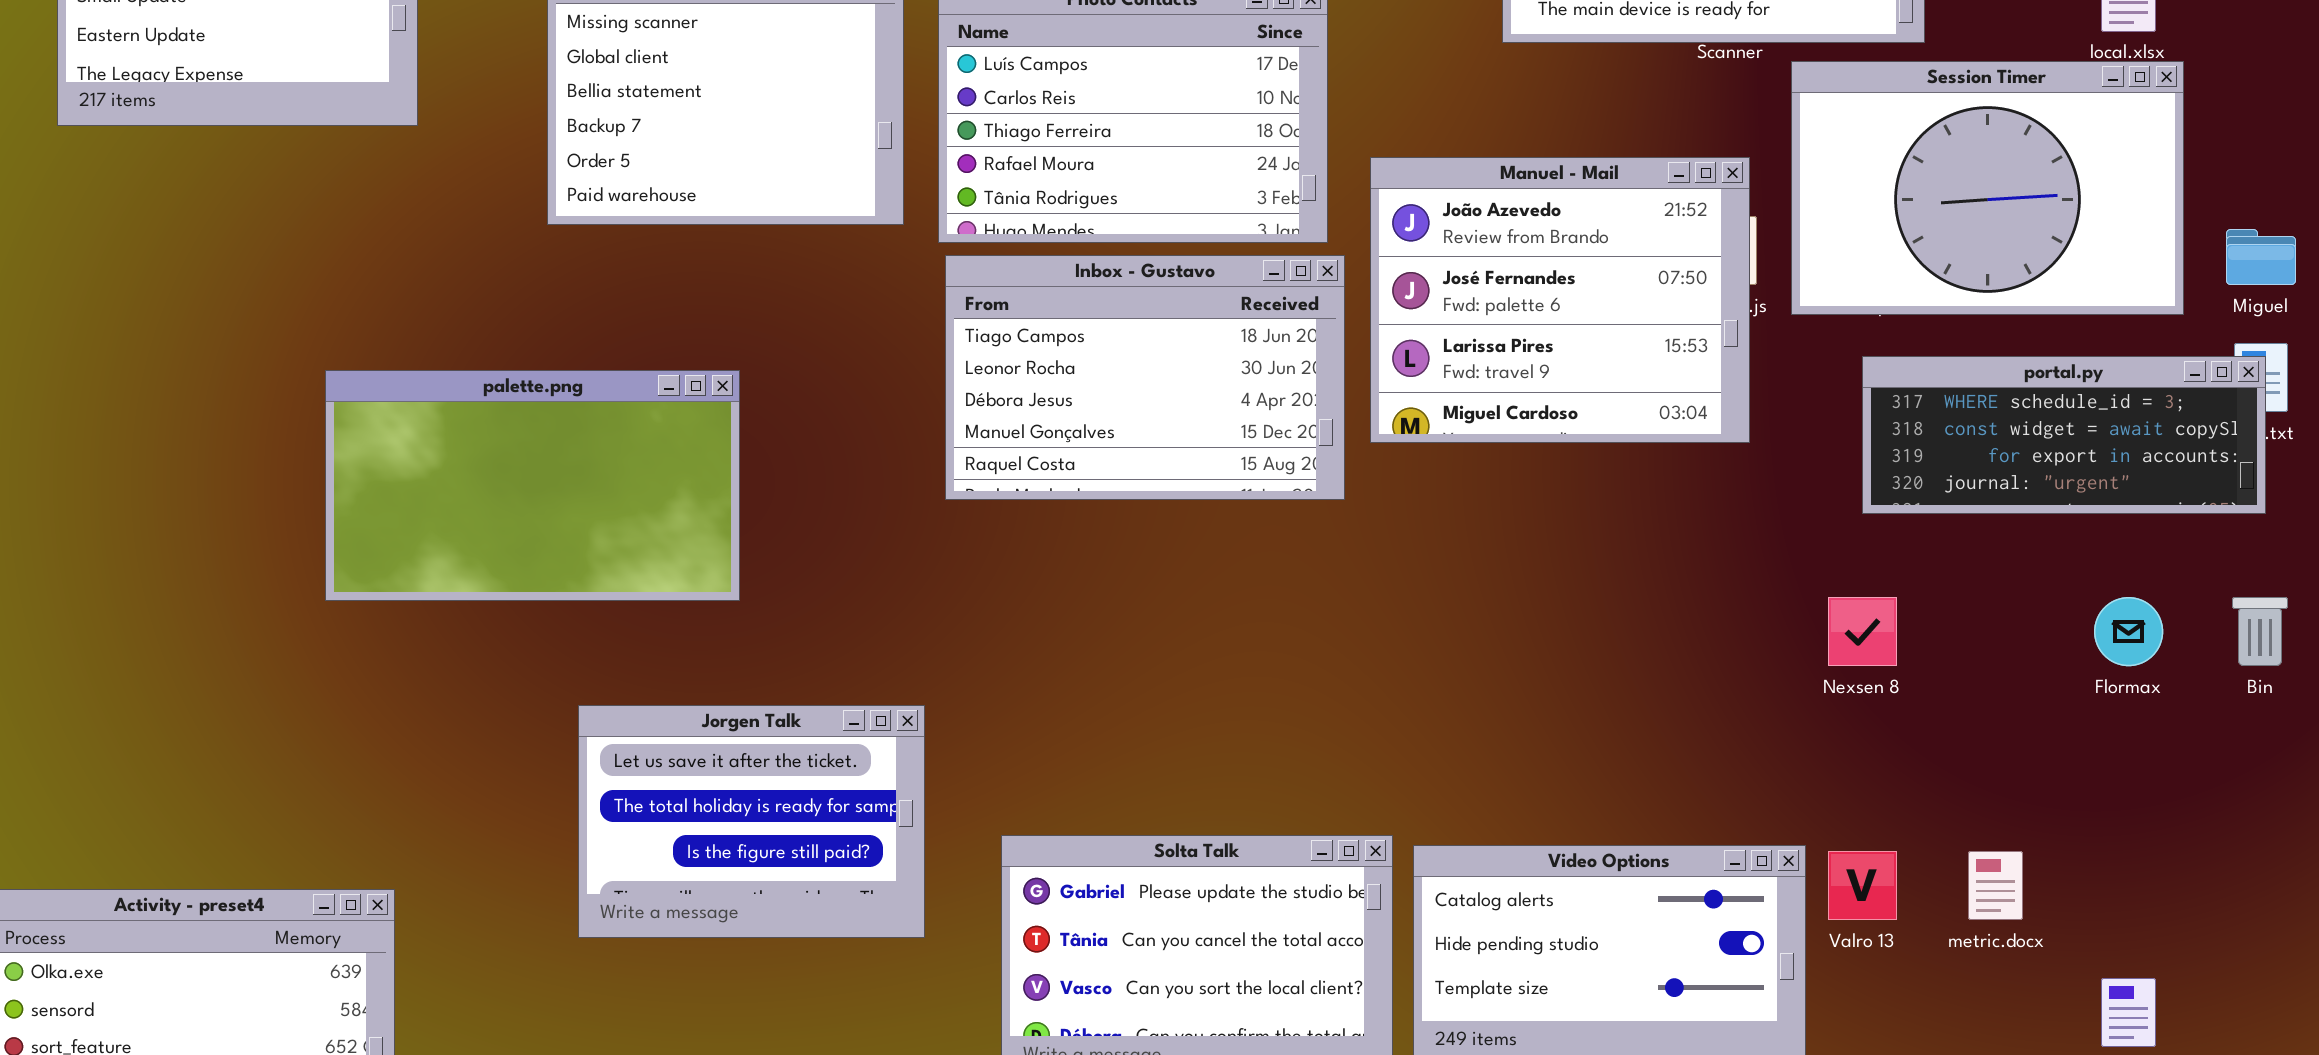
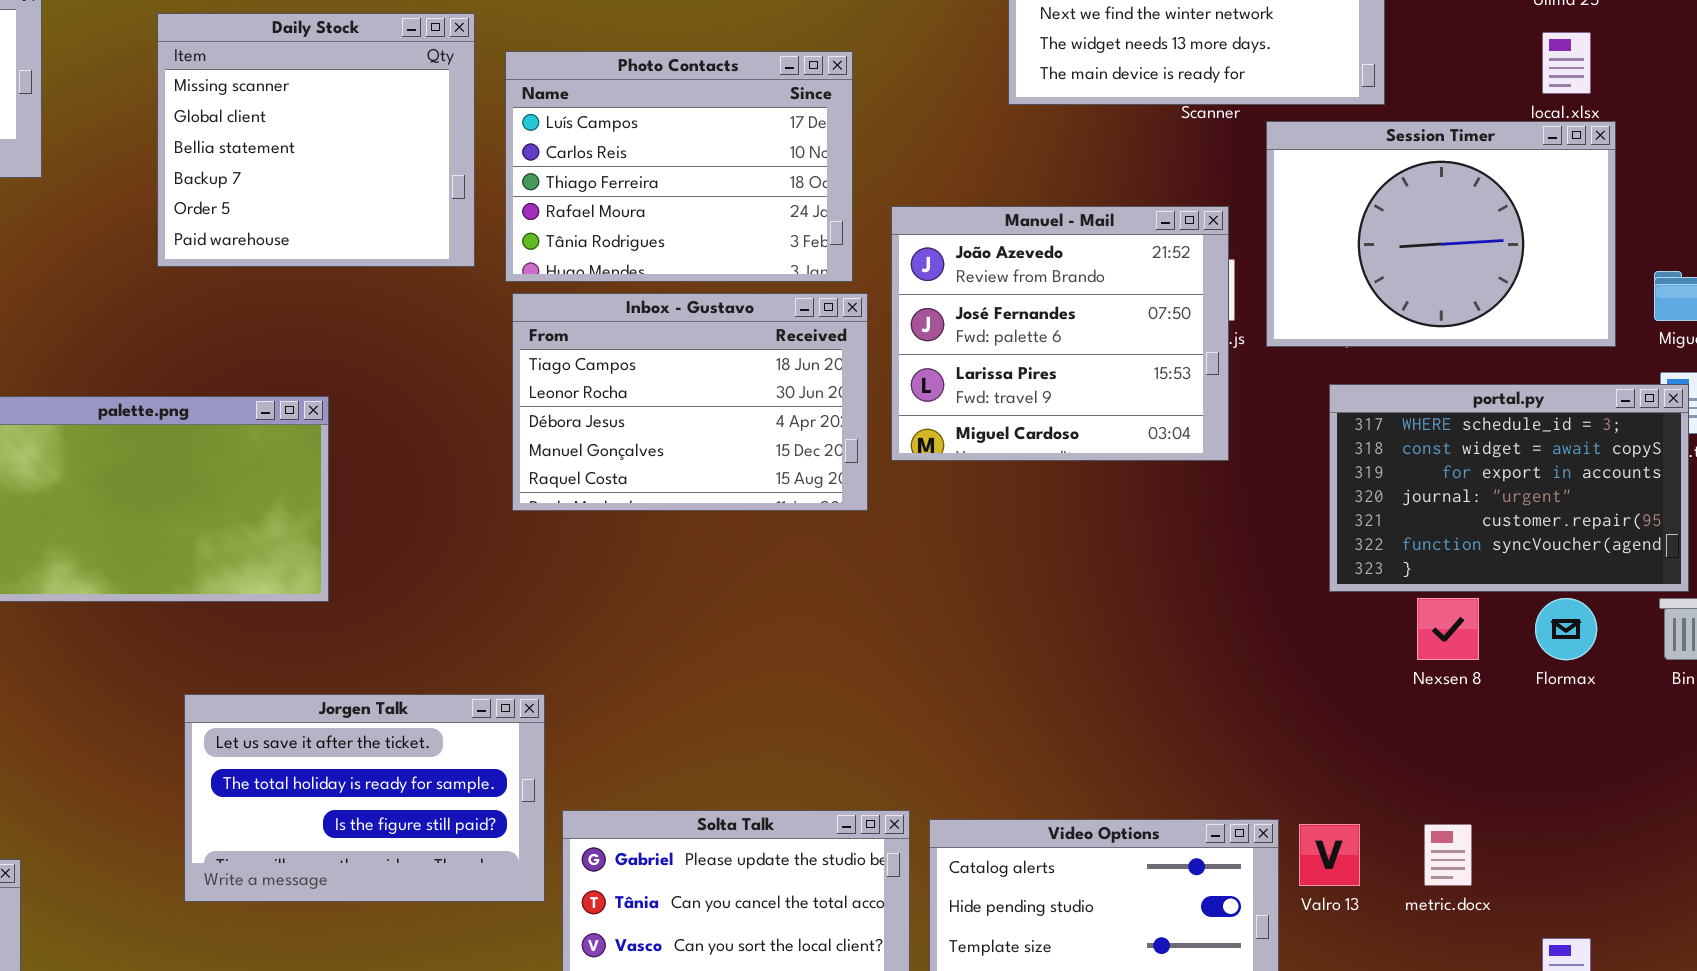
portal.py: [1862,356,2266,514] -> [1329,384,1689,592], resized
Nexsen 8: [1828,597,1897,666] -> [1417,598,1479,660], moved
Jorgen Talk: [578,705,925,938] -> [184,694,545,902], resized

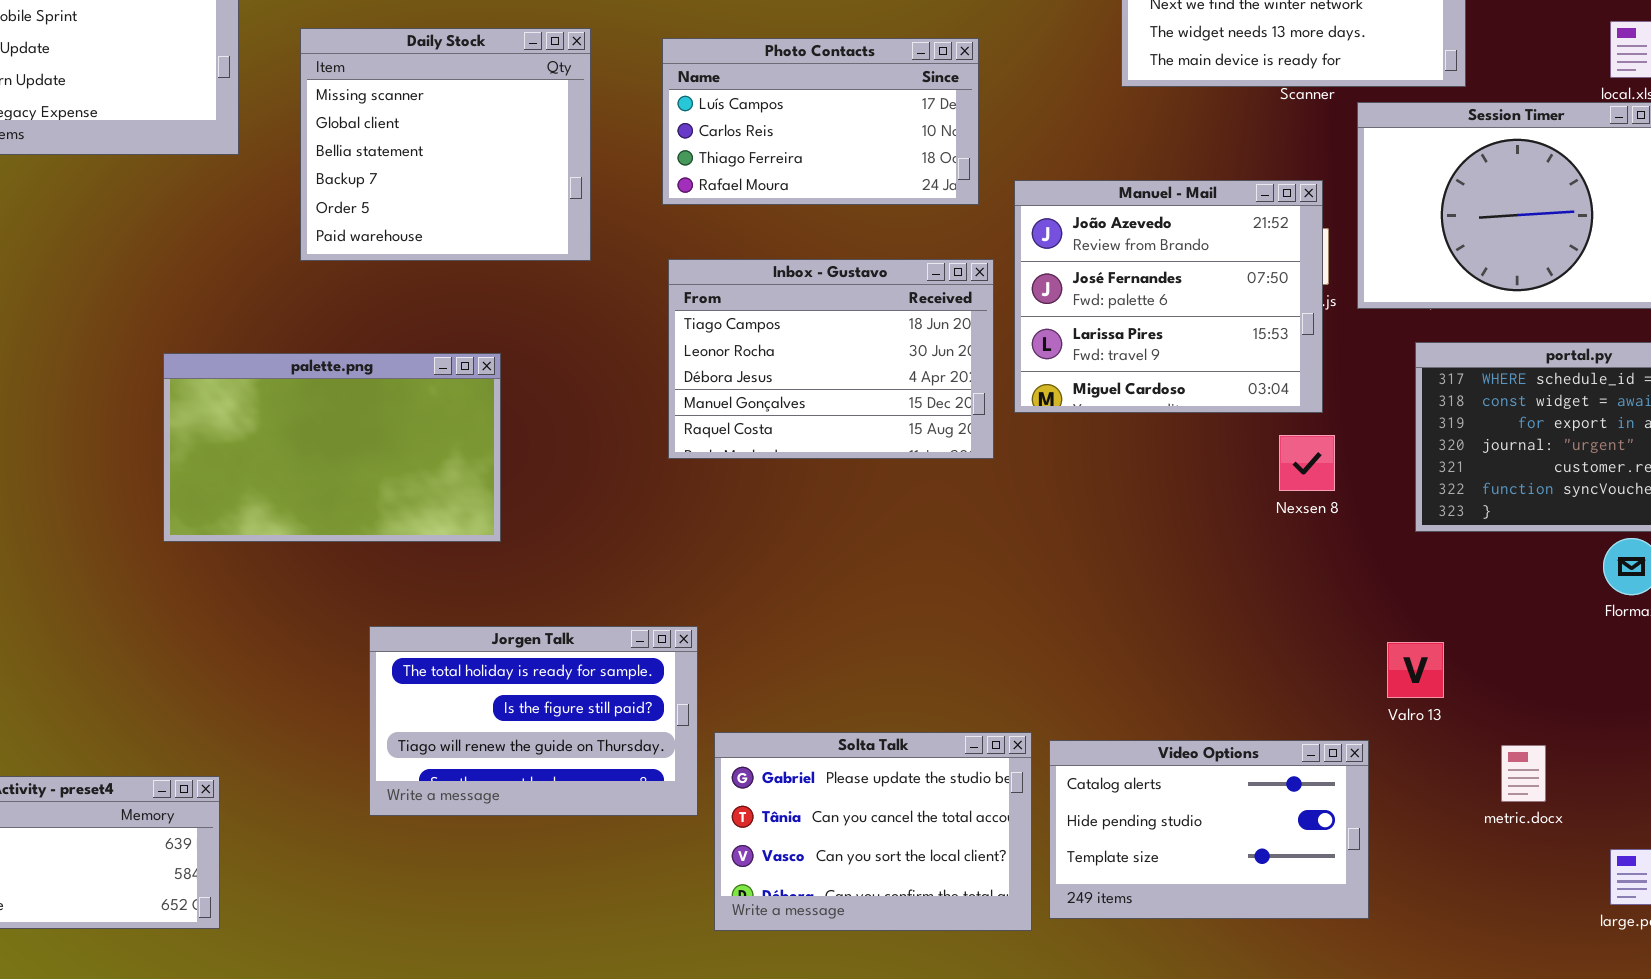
Daily Stock: [157,13,475,267] -> [300,28,591,261], moved
Photo Contacts: [505,51,853,282] -> [662,38,979,205], resized
Nexsen 8: [1417,598,1479,660] -> [1279,435,1335,491], moved
Jorgen Talk: [184,694,545,902] -> [369,626,698,816], scrolled down 1 row
Valro 13: [1299,824,1360,886] -> [1387,642,1444,698], moved

